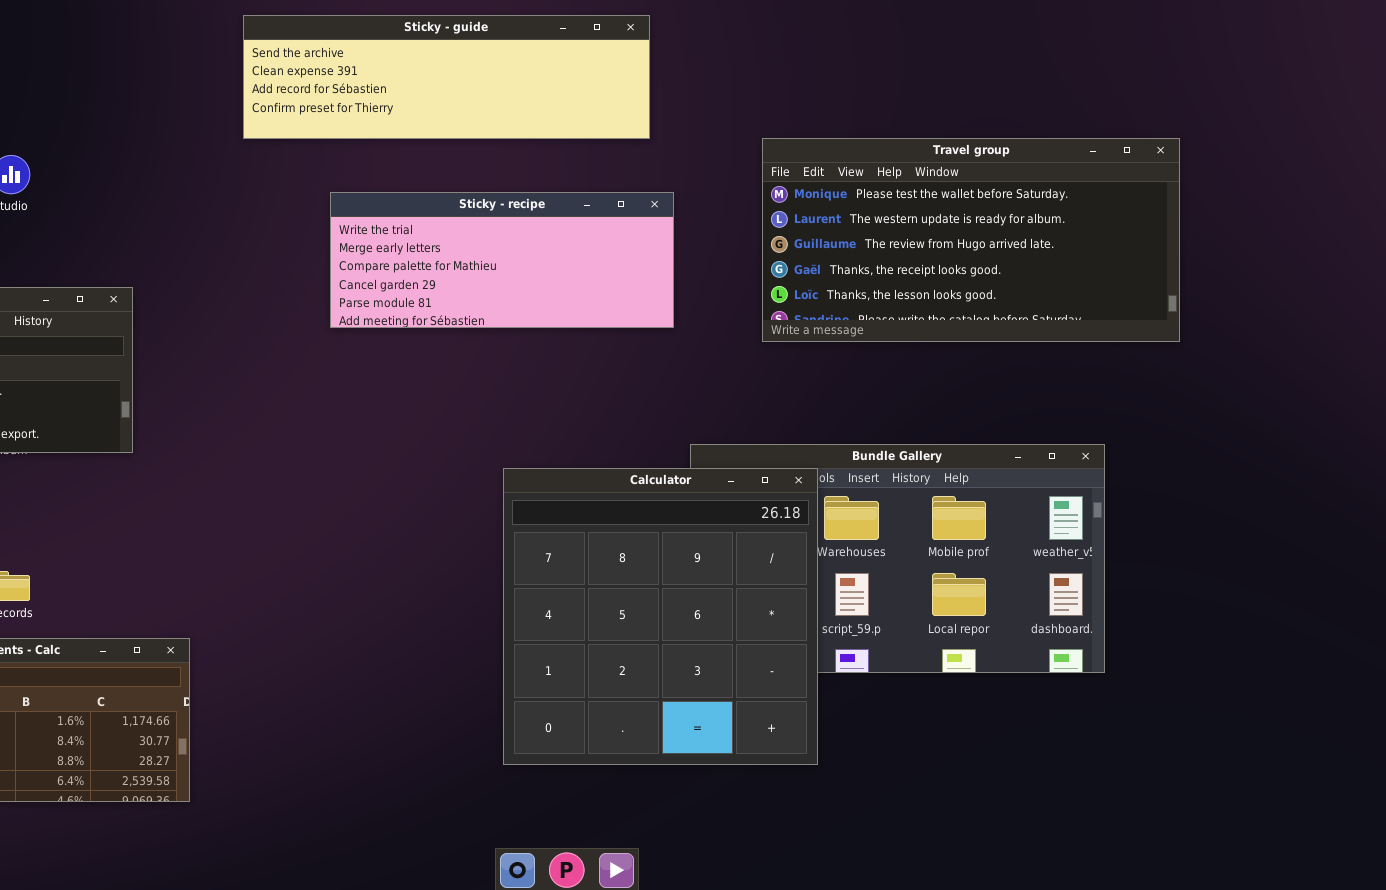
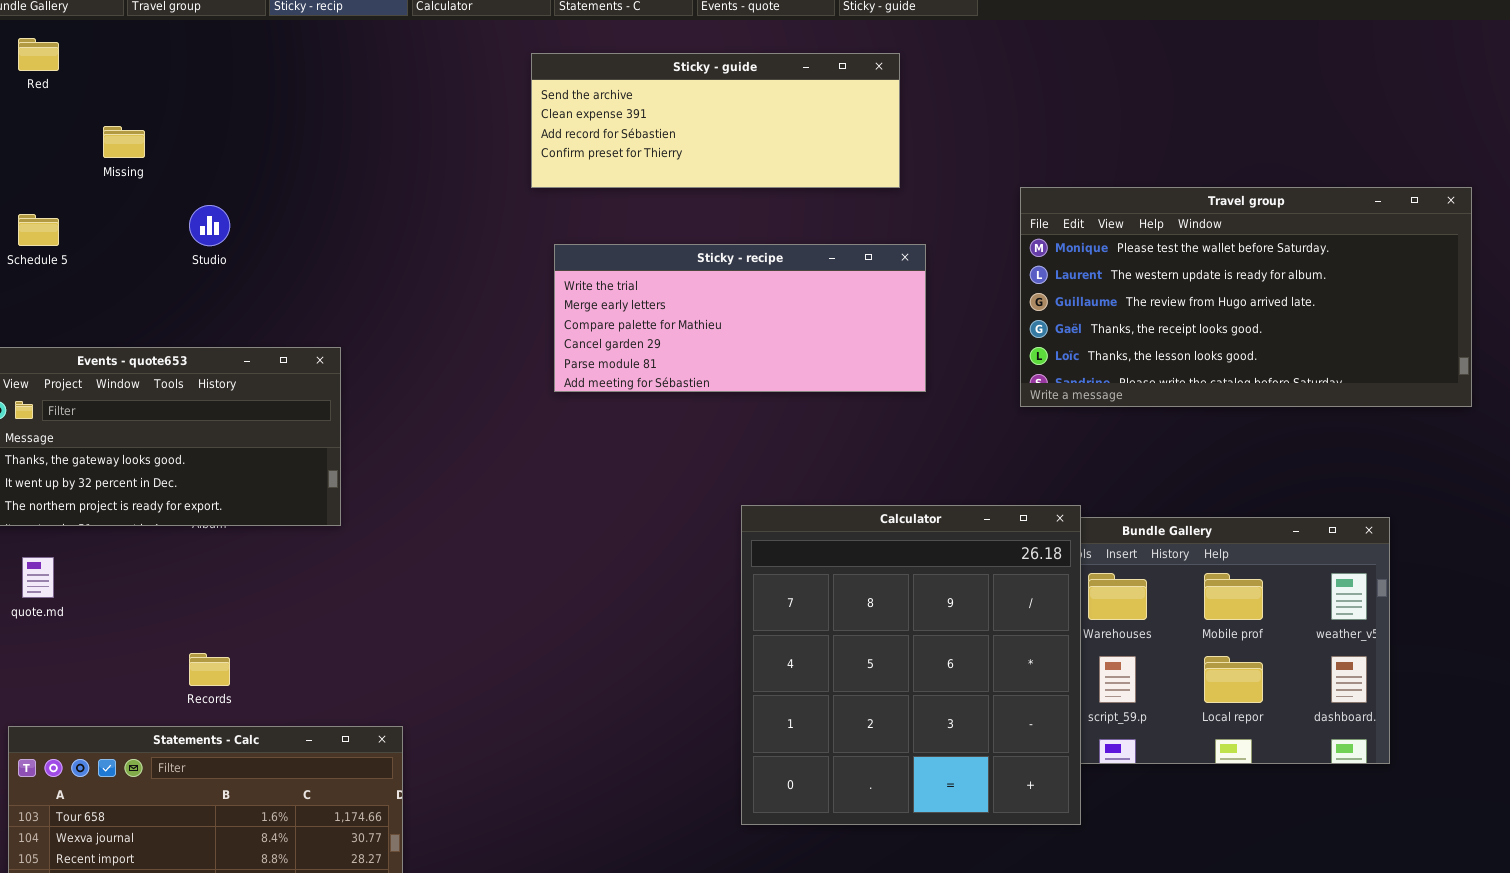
Sticky - guide: [243,15,650,139] -> [531,53,900,188], resized
Calculator: [503,468,818,765] -> [741,505,1081,825], moved

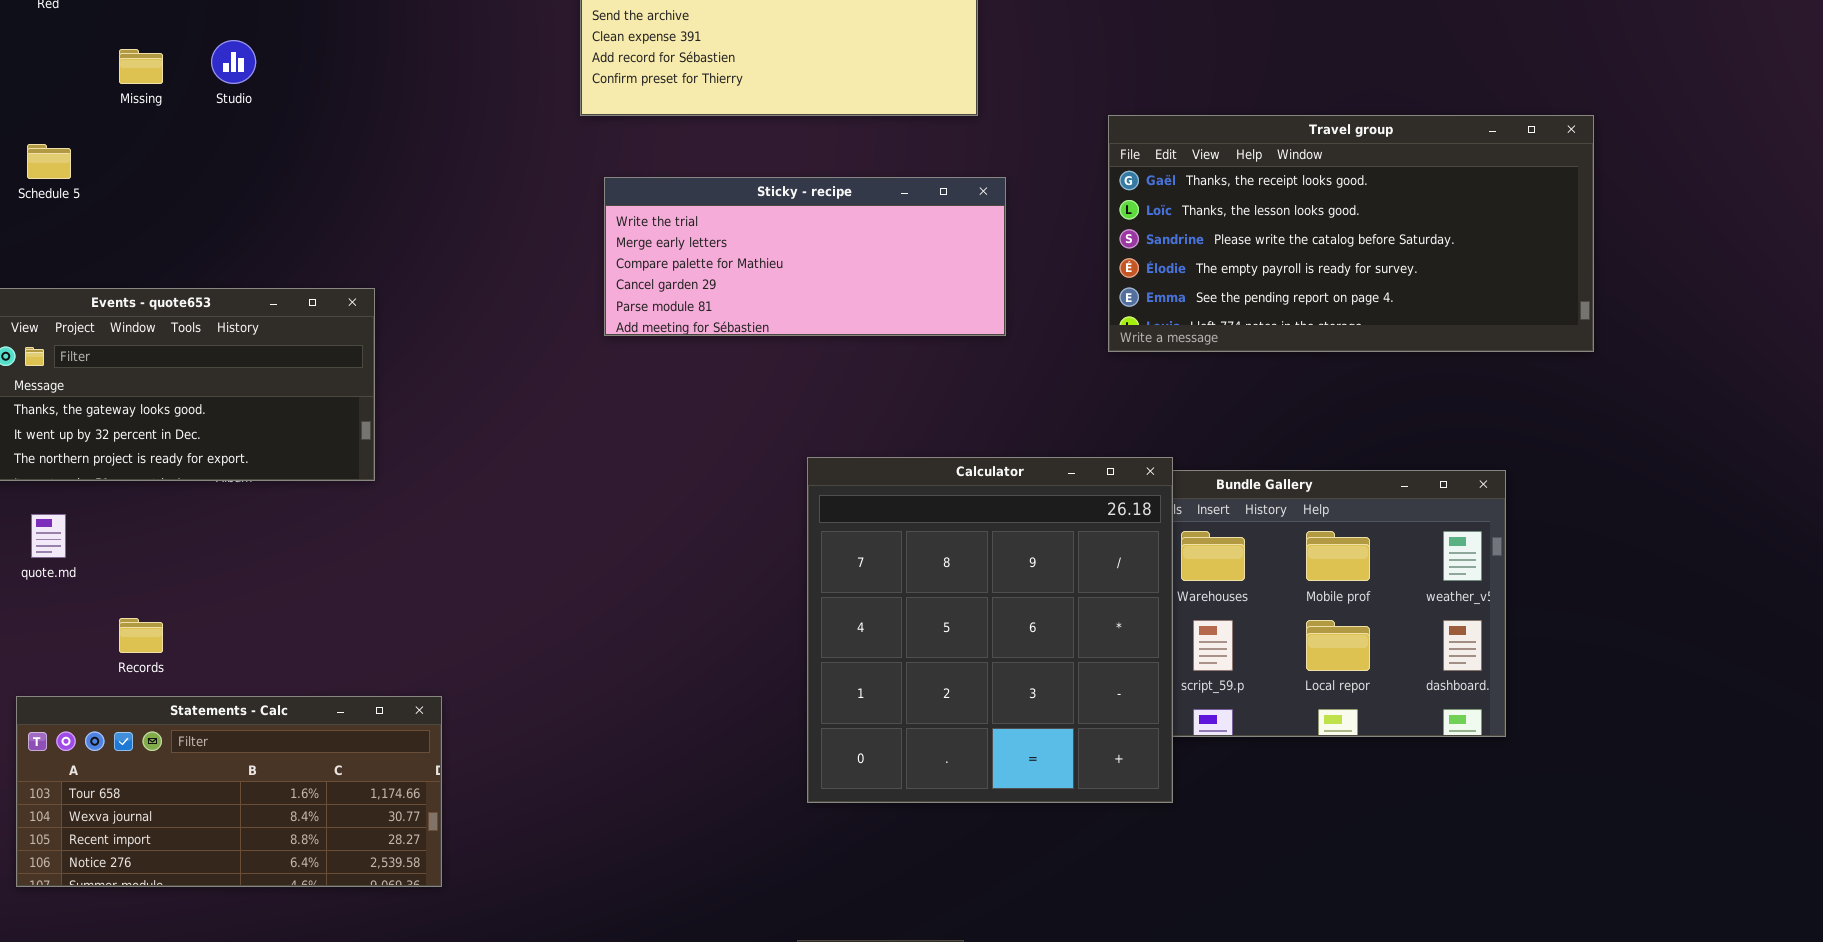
Travel group: [1020,187,1472,407] -> [1108,115,1594,352], scrolled down 3 rows
Studio: [189,205,230,246] -> [211,40,256,84], moved
Records: [189,653,230,686] -> [119,618,163,653], moved

